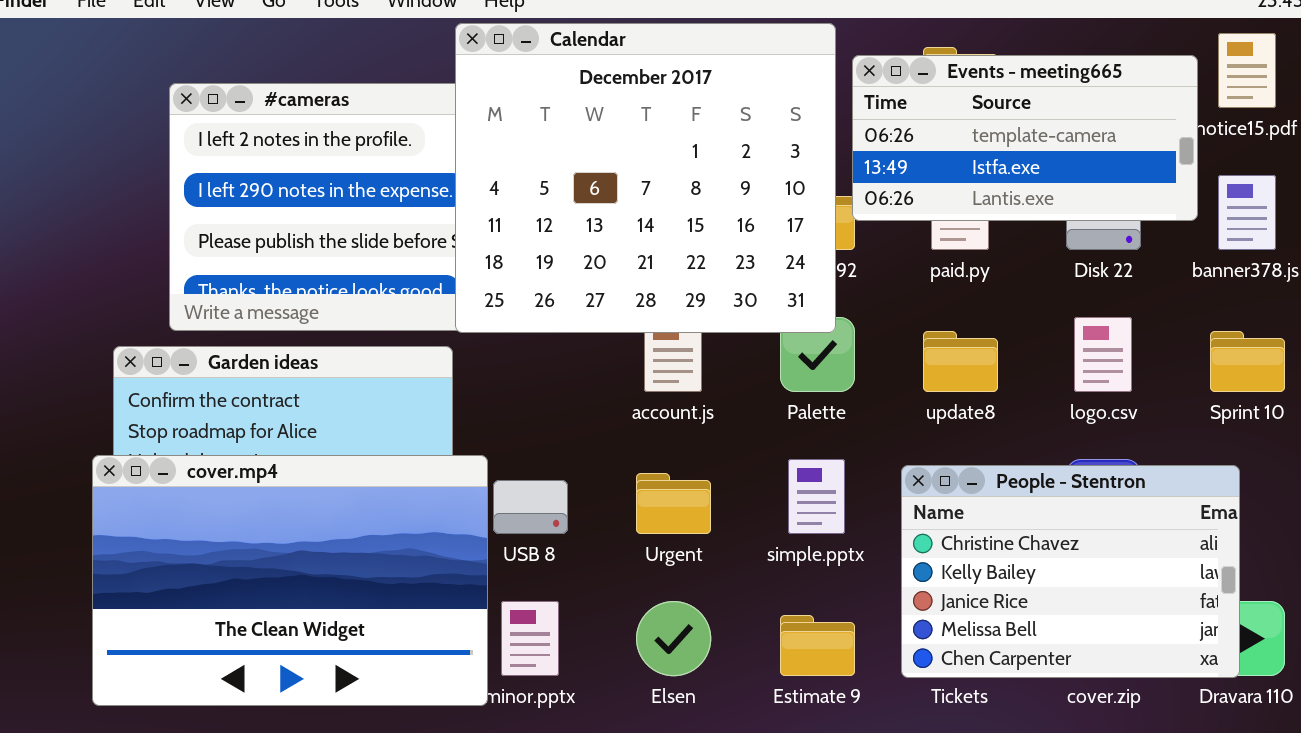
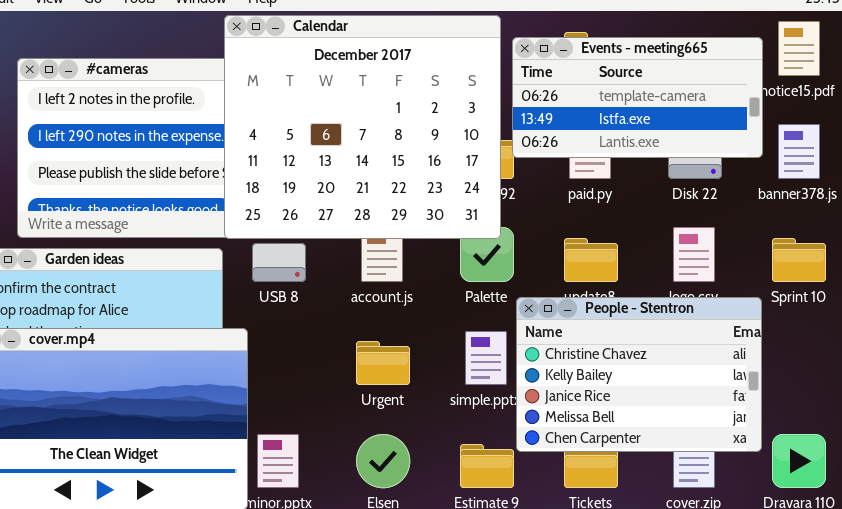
People - Stentron: [901,465,1240,678] -> [516,297,762,452], moved
USB 8: [493,480,568,534] -> [252,243,306,282], moved

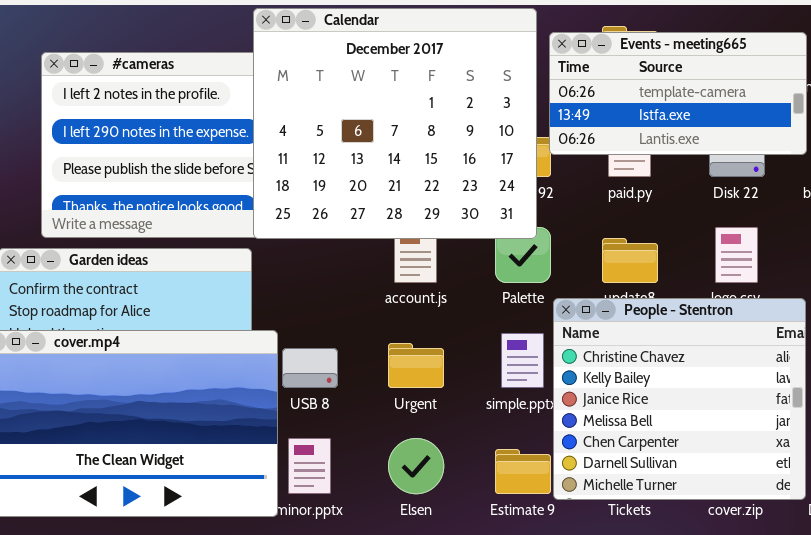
USB 8: [252,243,306,282] -> [282,348,338,388], moved
People - Stentron: [516,297,762,452] -> [553,298,806,500], resized

